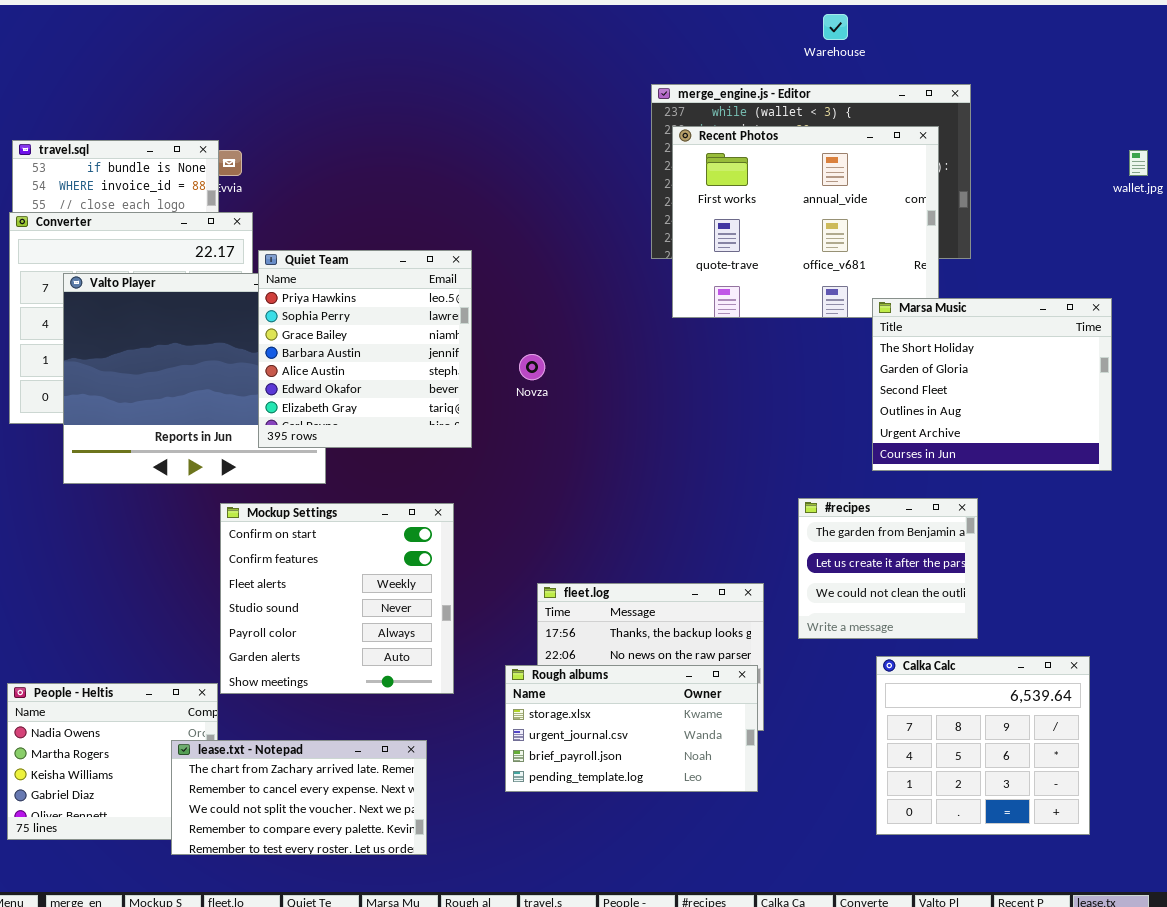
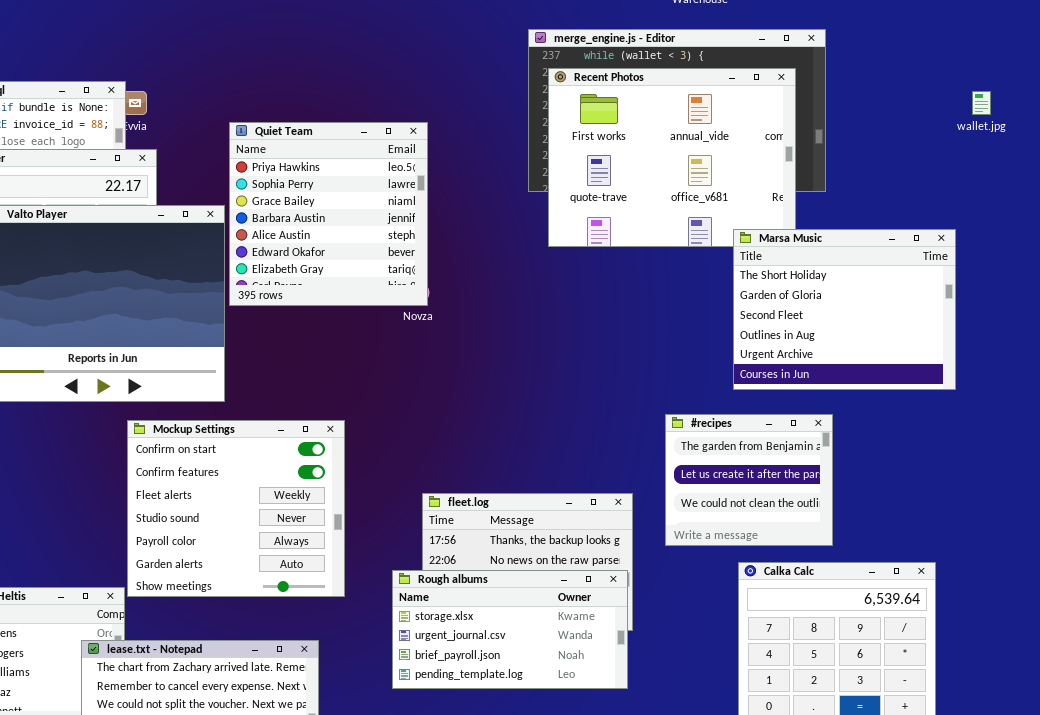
Quiet Team: [258,250,472,448] -> [229,122,428,306], moved

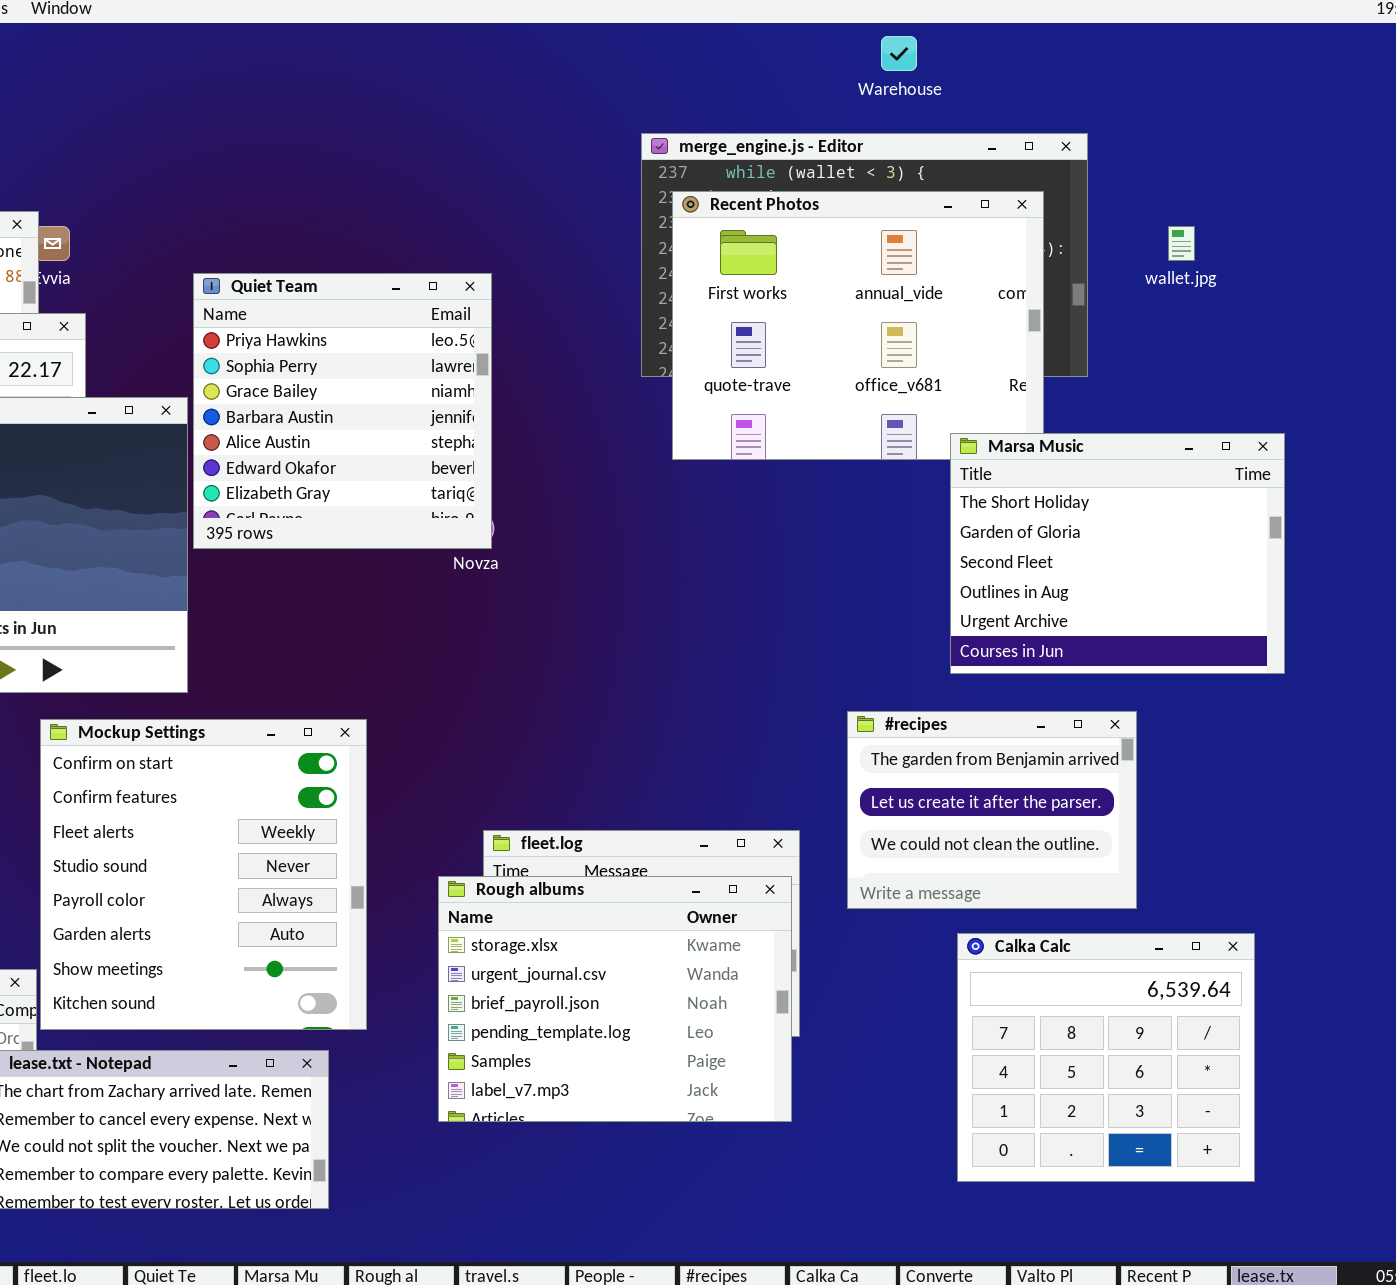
wallet.jpg: [972,91,991,115] -> [1168,226,1195,261], moved
#recipes: [665,414,833,546] -> [847,711,1137,909], resized
Mockup Settings: [127,420,345,597] -> [40,719,367,1030], resized
Rough albums: [392,570,628,689] -> [438,876,792,1122], resized

